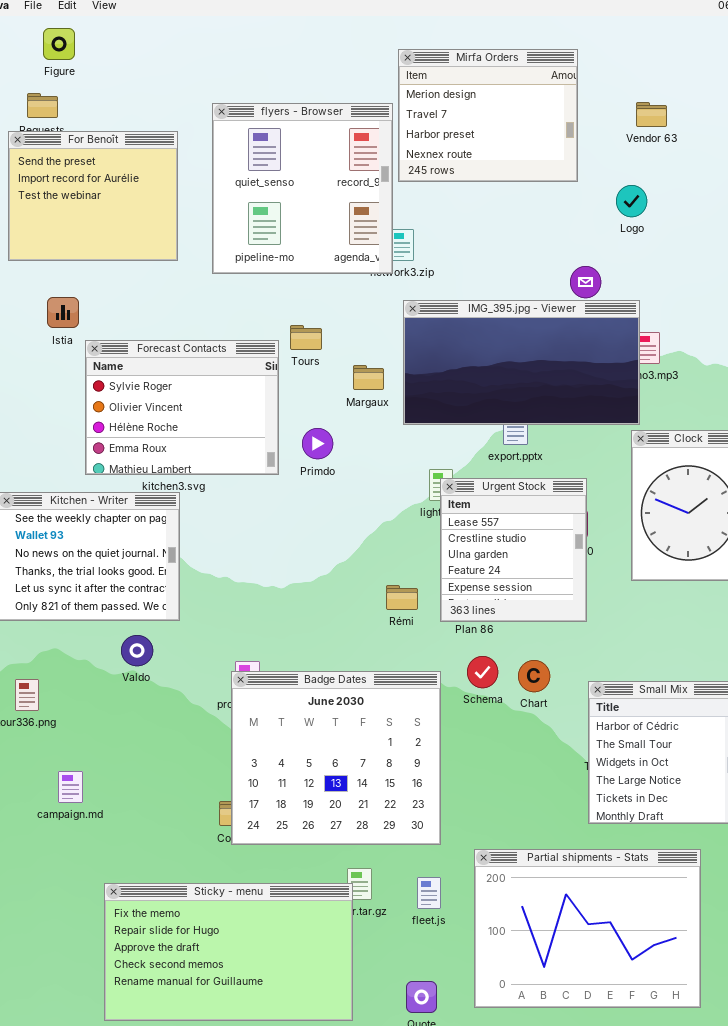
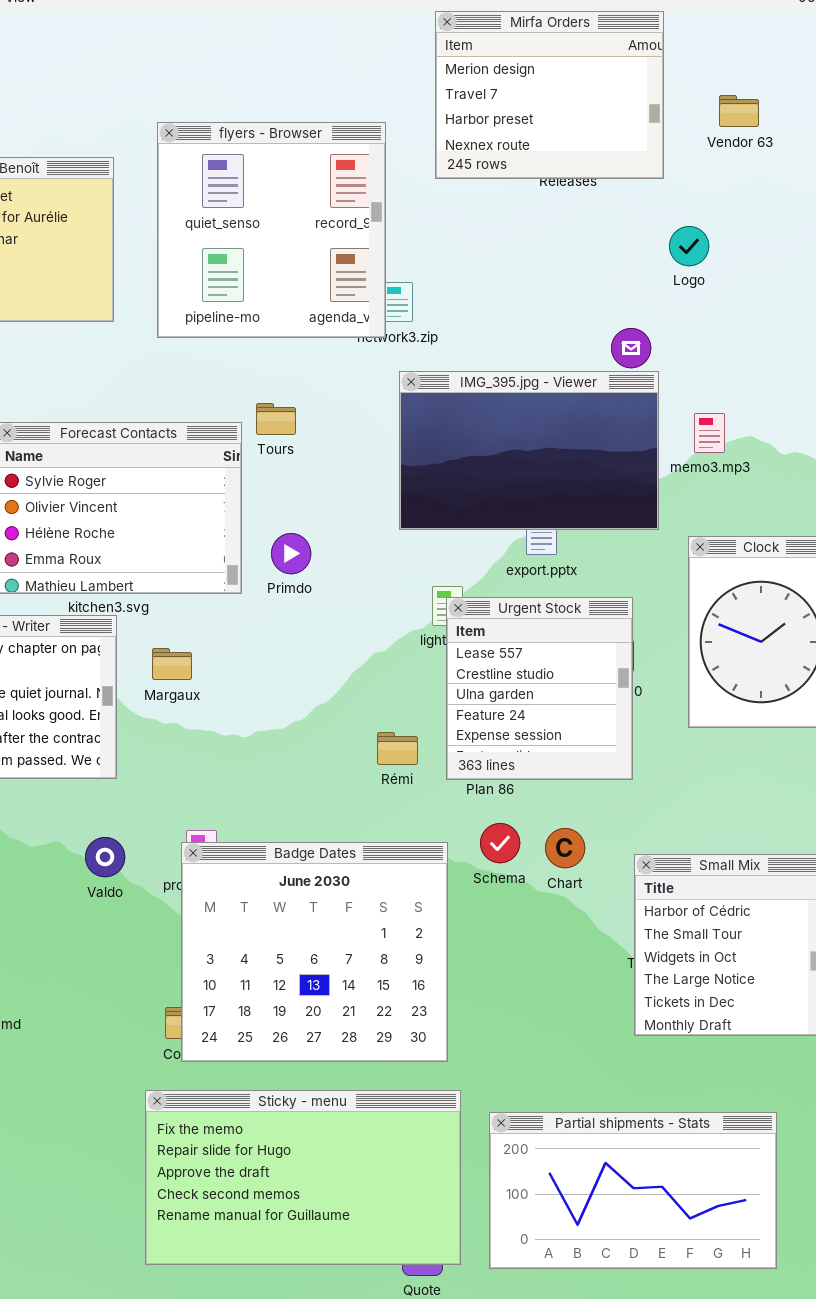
Mirfa Orders: [398,49,578,182] -> [435,11,664,179], moved
Vendor 63: [636,102,667,127] -> [719,95,759,127], moved
IMG_395.jpg - Viewer: [403,300,640,425] -> [399,371,659,530], resized
Margaux: [353,365,384,390] -> [152,648,192,680], moved
Valdo: [121,635,153,666] -> [85,837,125,877], moved
Partial shipments - Stats: [474,849,701,1008] -> [489,1112,777,1269], resized
Sticky - menu: [104,883,353,1021] -> [145,1090,461,1265], moved

